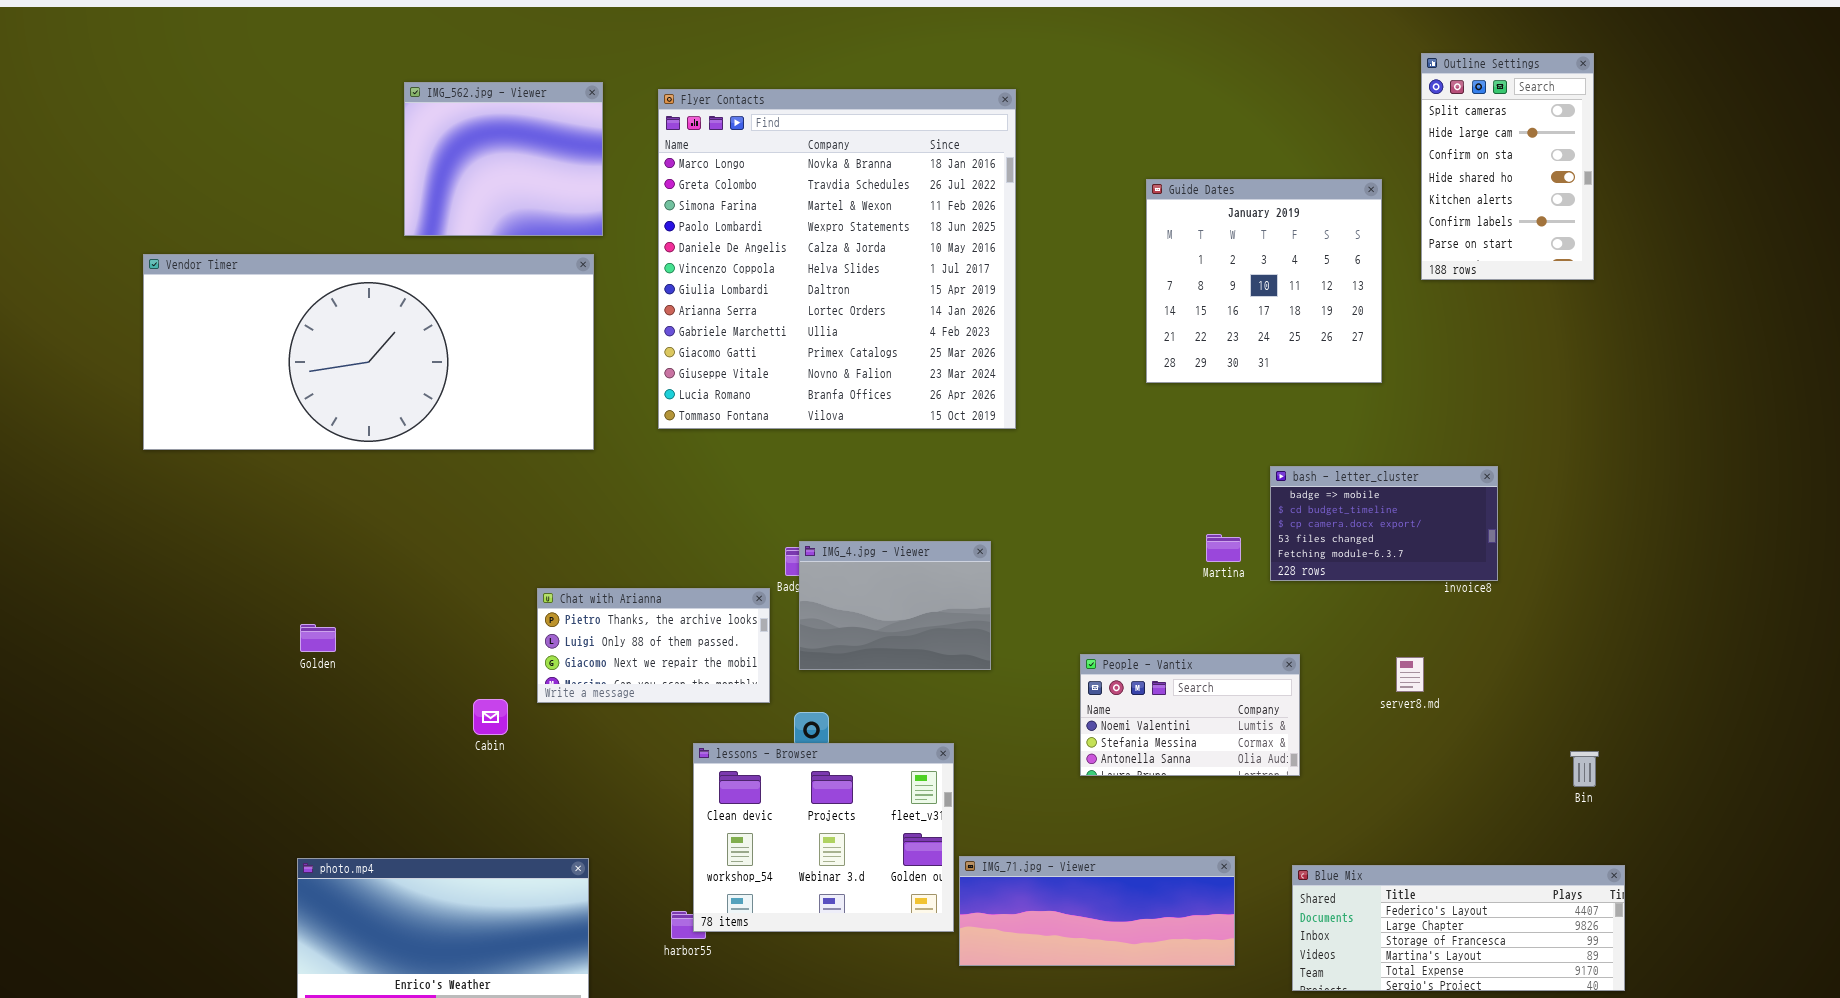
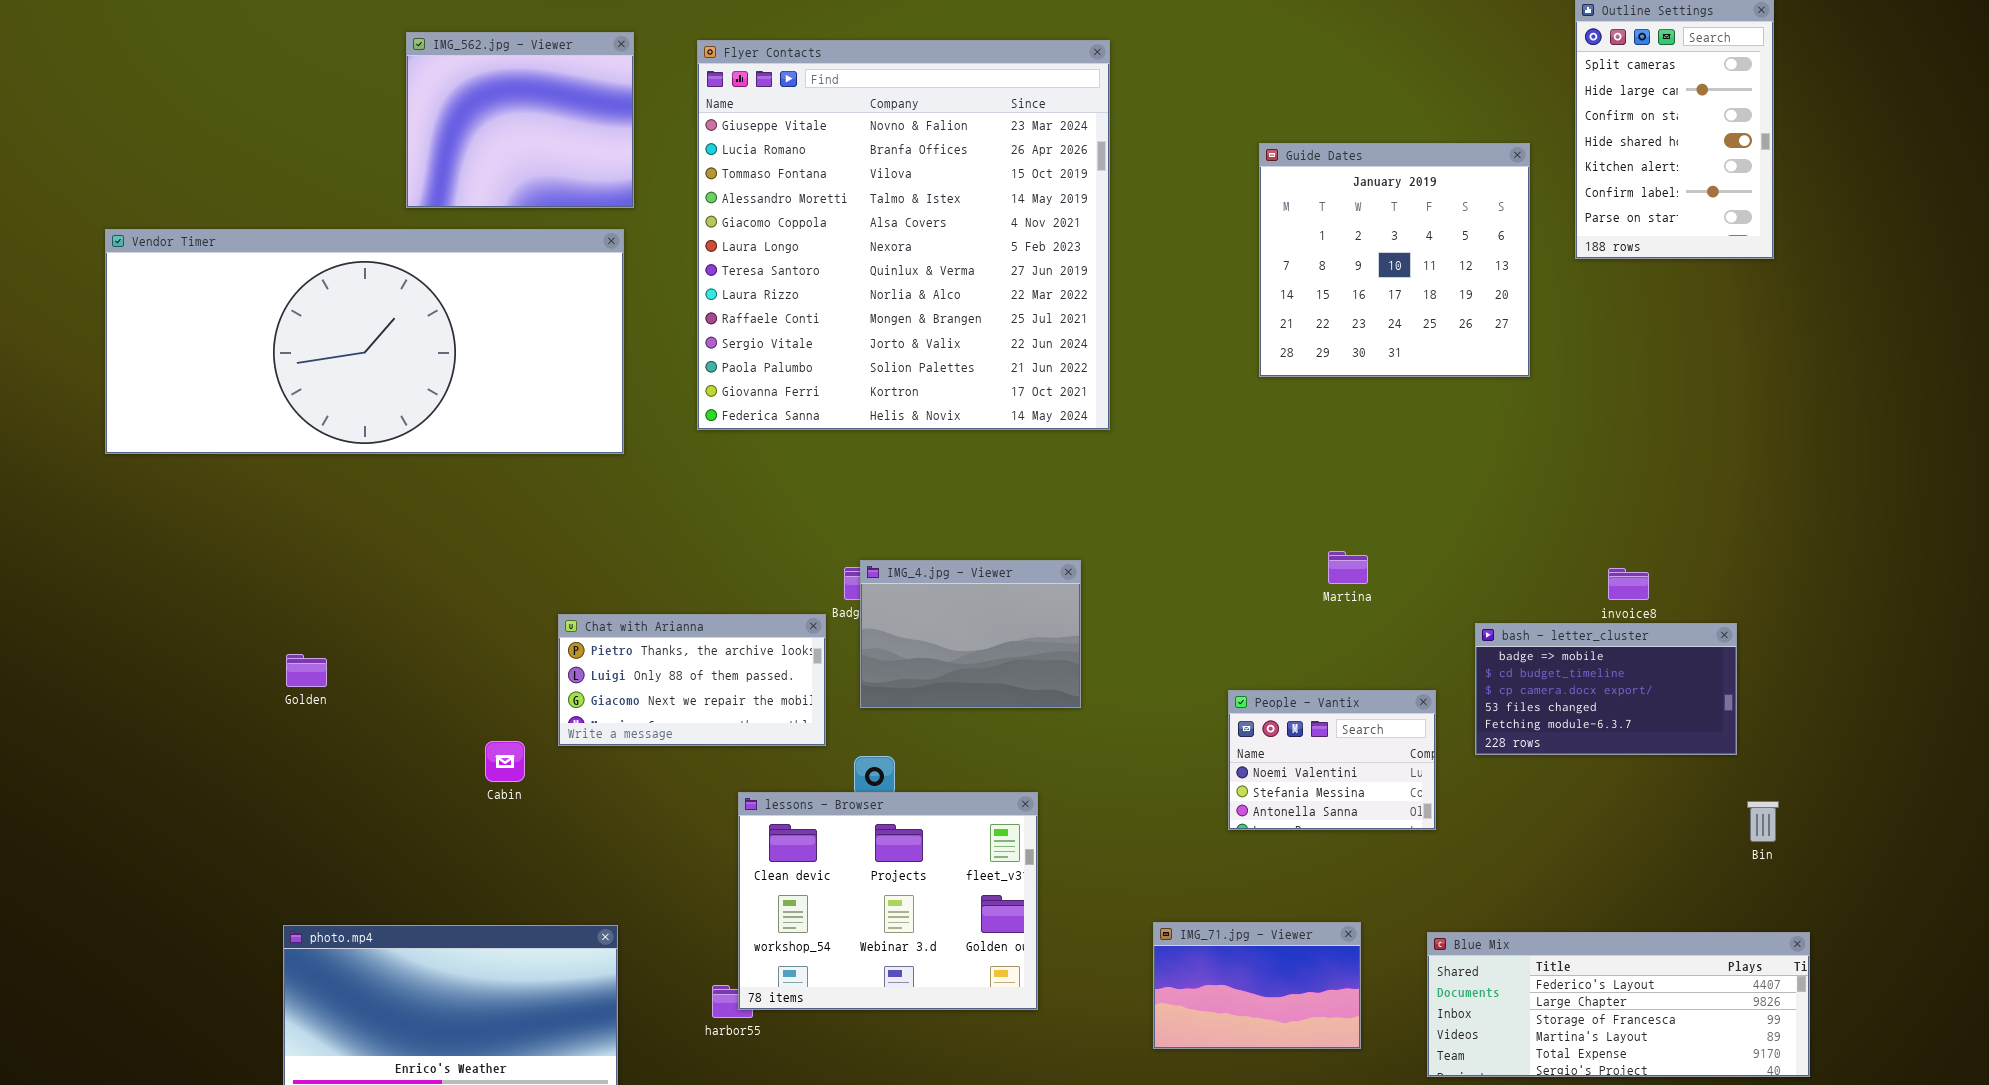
Flyer Contacts: [658,89,1016,429] -> [697,40,1110,430], scrolled down 10 rows
bash - letter_cluster: [1270,466,1498,581] -> [1475,623,1737,755], moved
People - Vantix: [1080,654,1300,776] -> [1228,690,1436,830], resized
IMG_71.jpg - Viewer: [959,856,1235,966] -> [1153,922,1361,1049], resized

